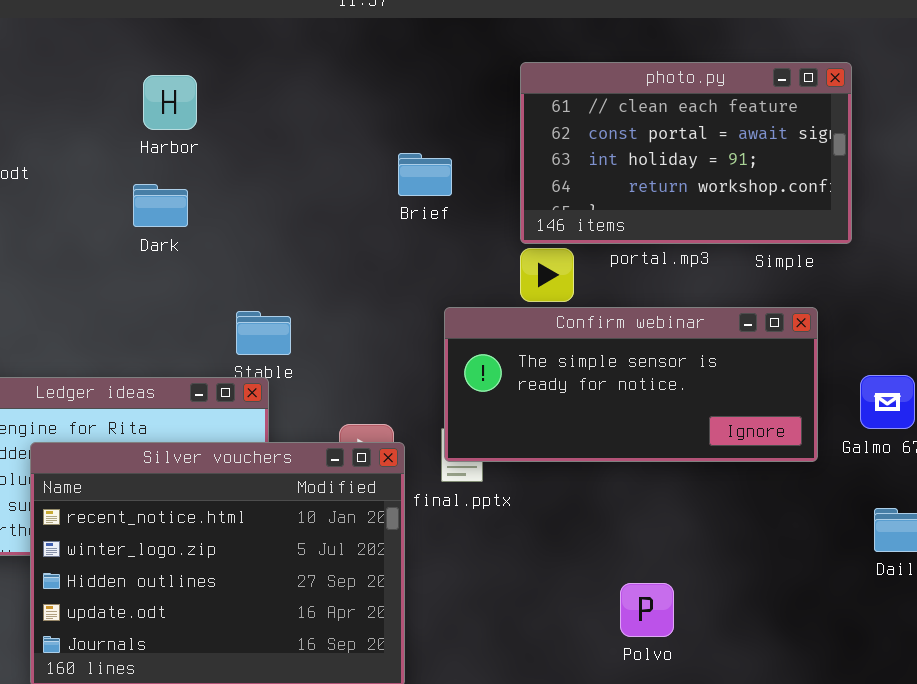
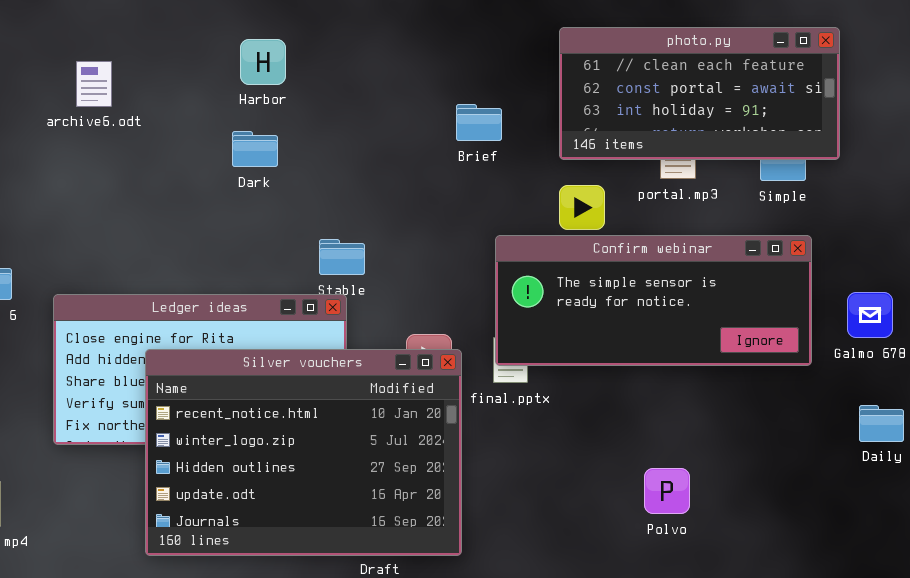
photo.py: [520,62,852,244] -> [559,27,840,160], resized

